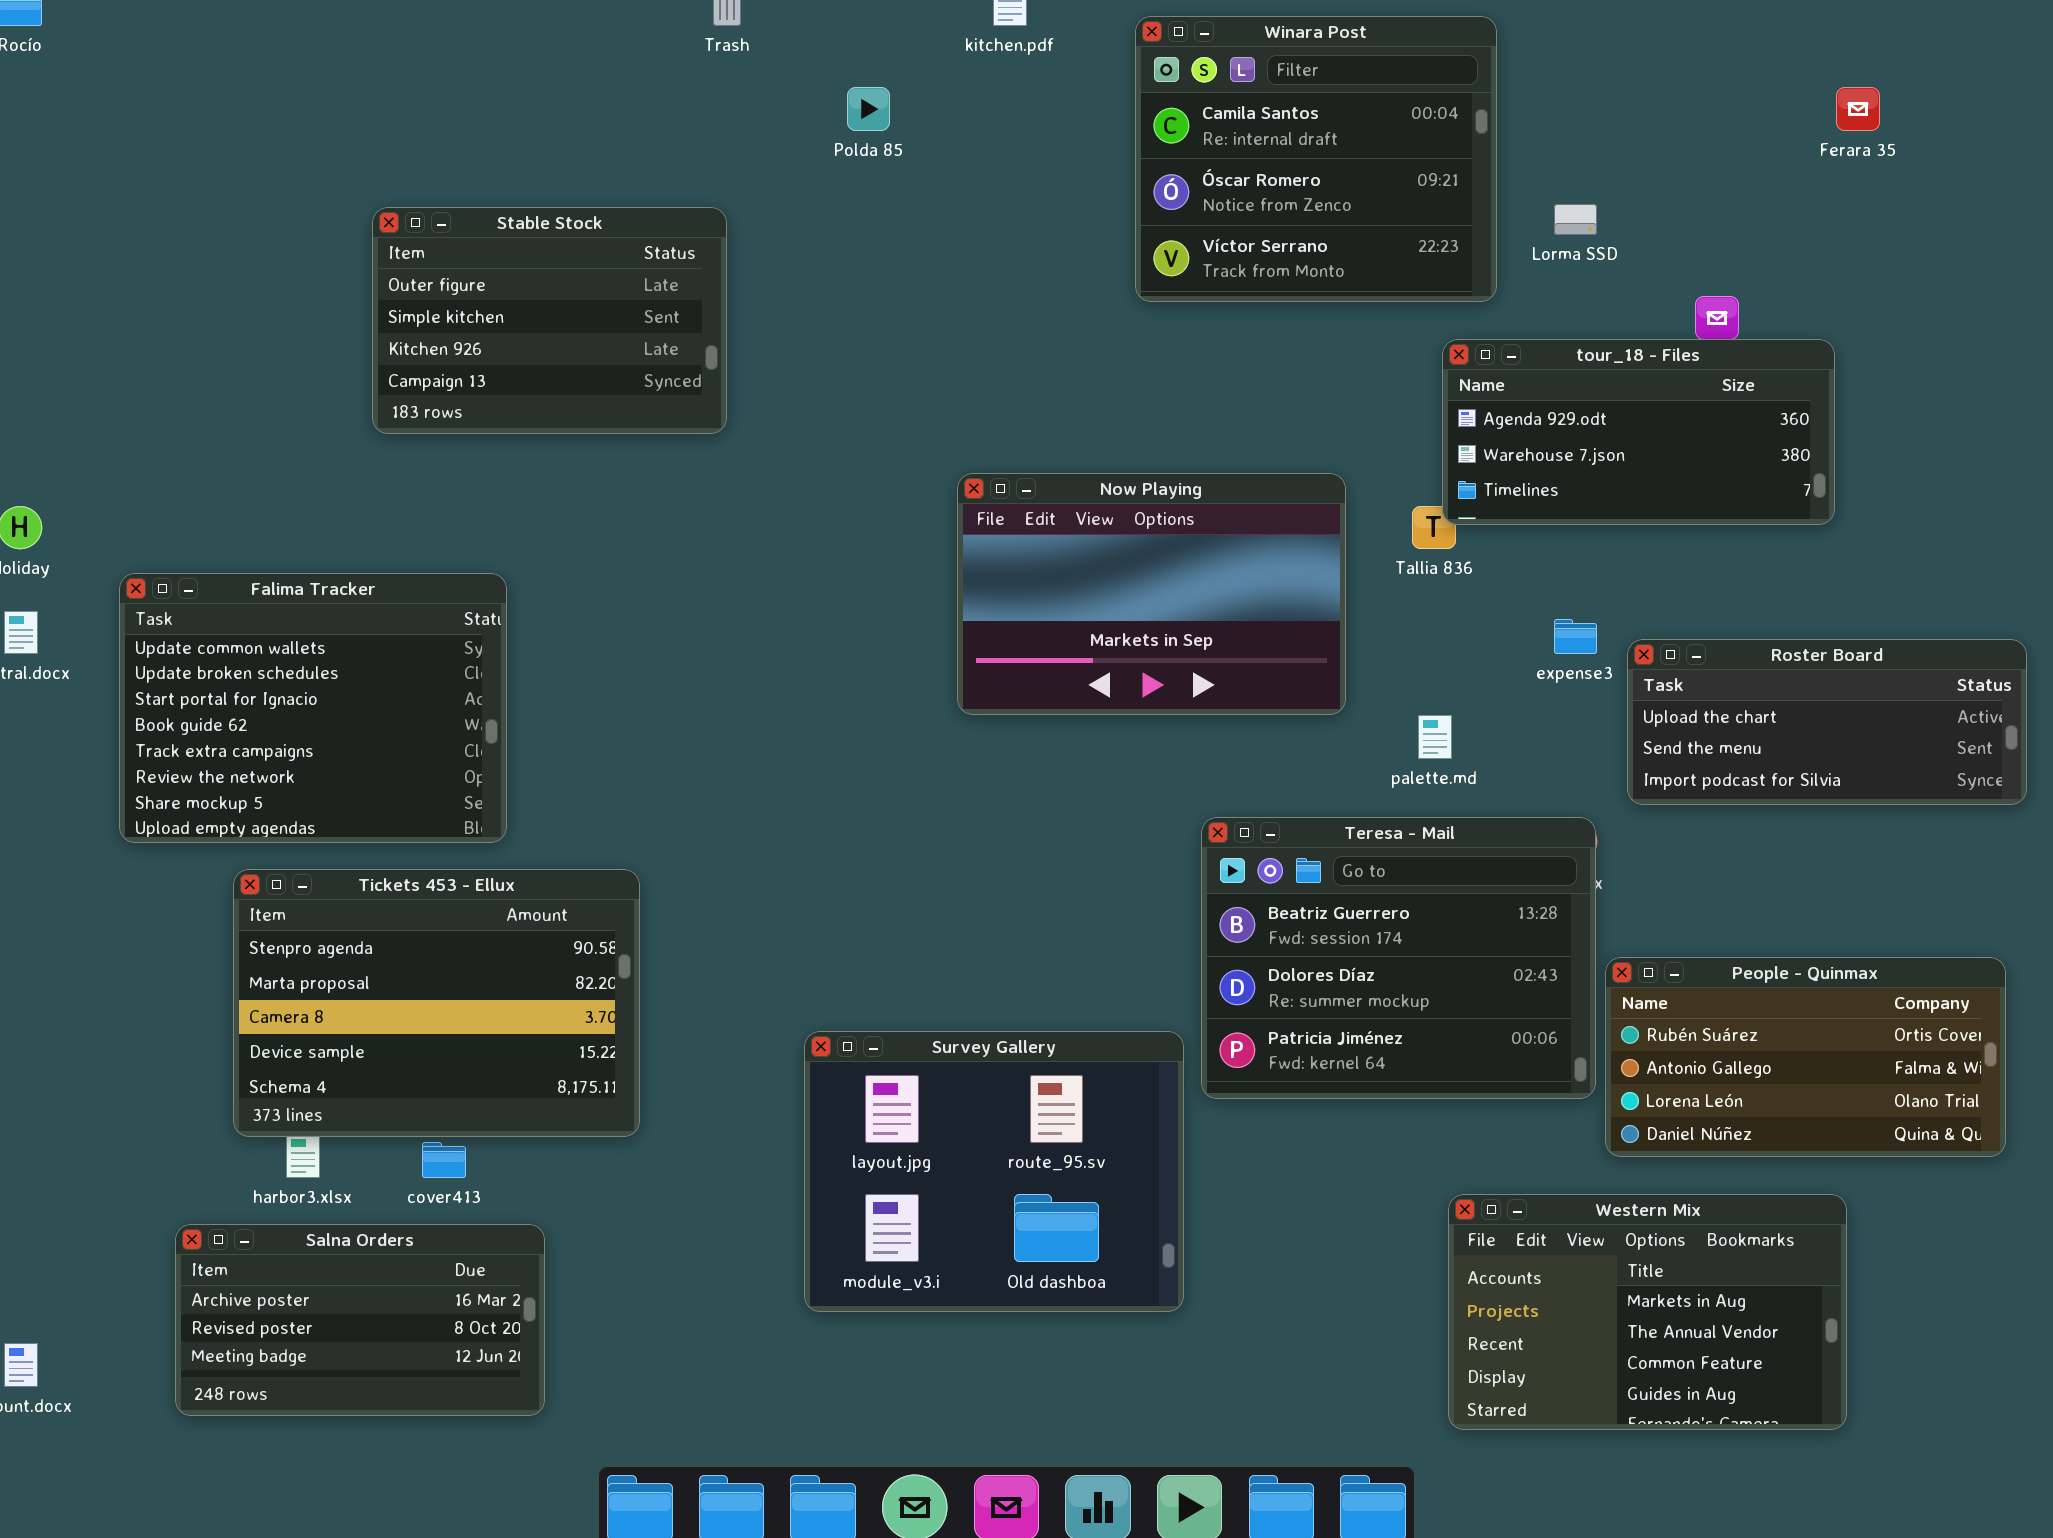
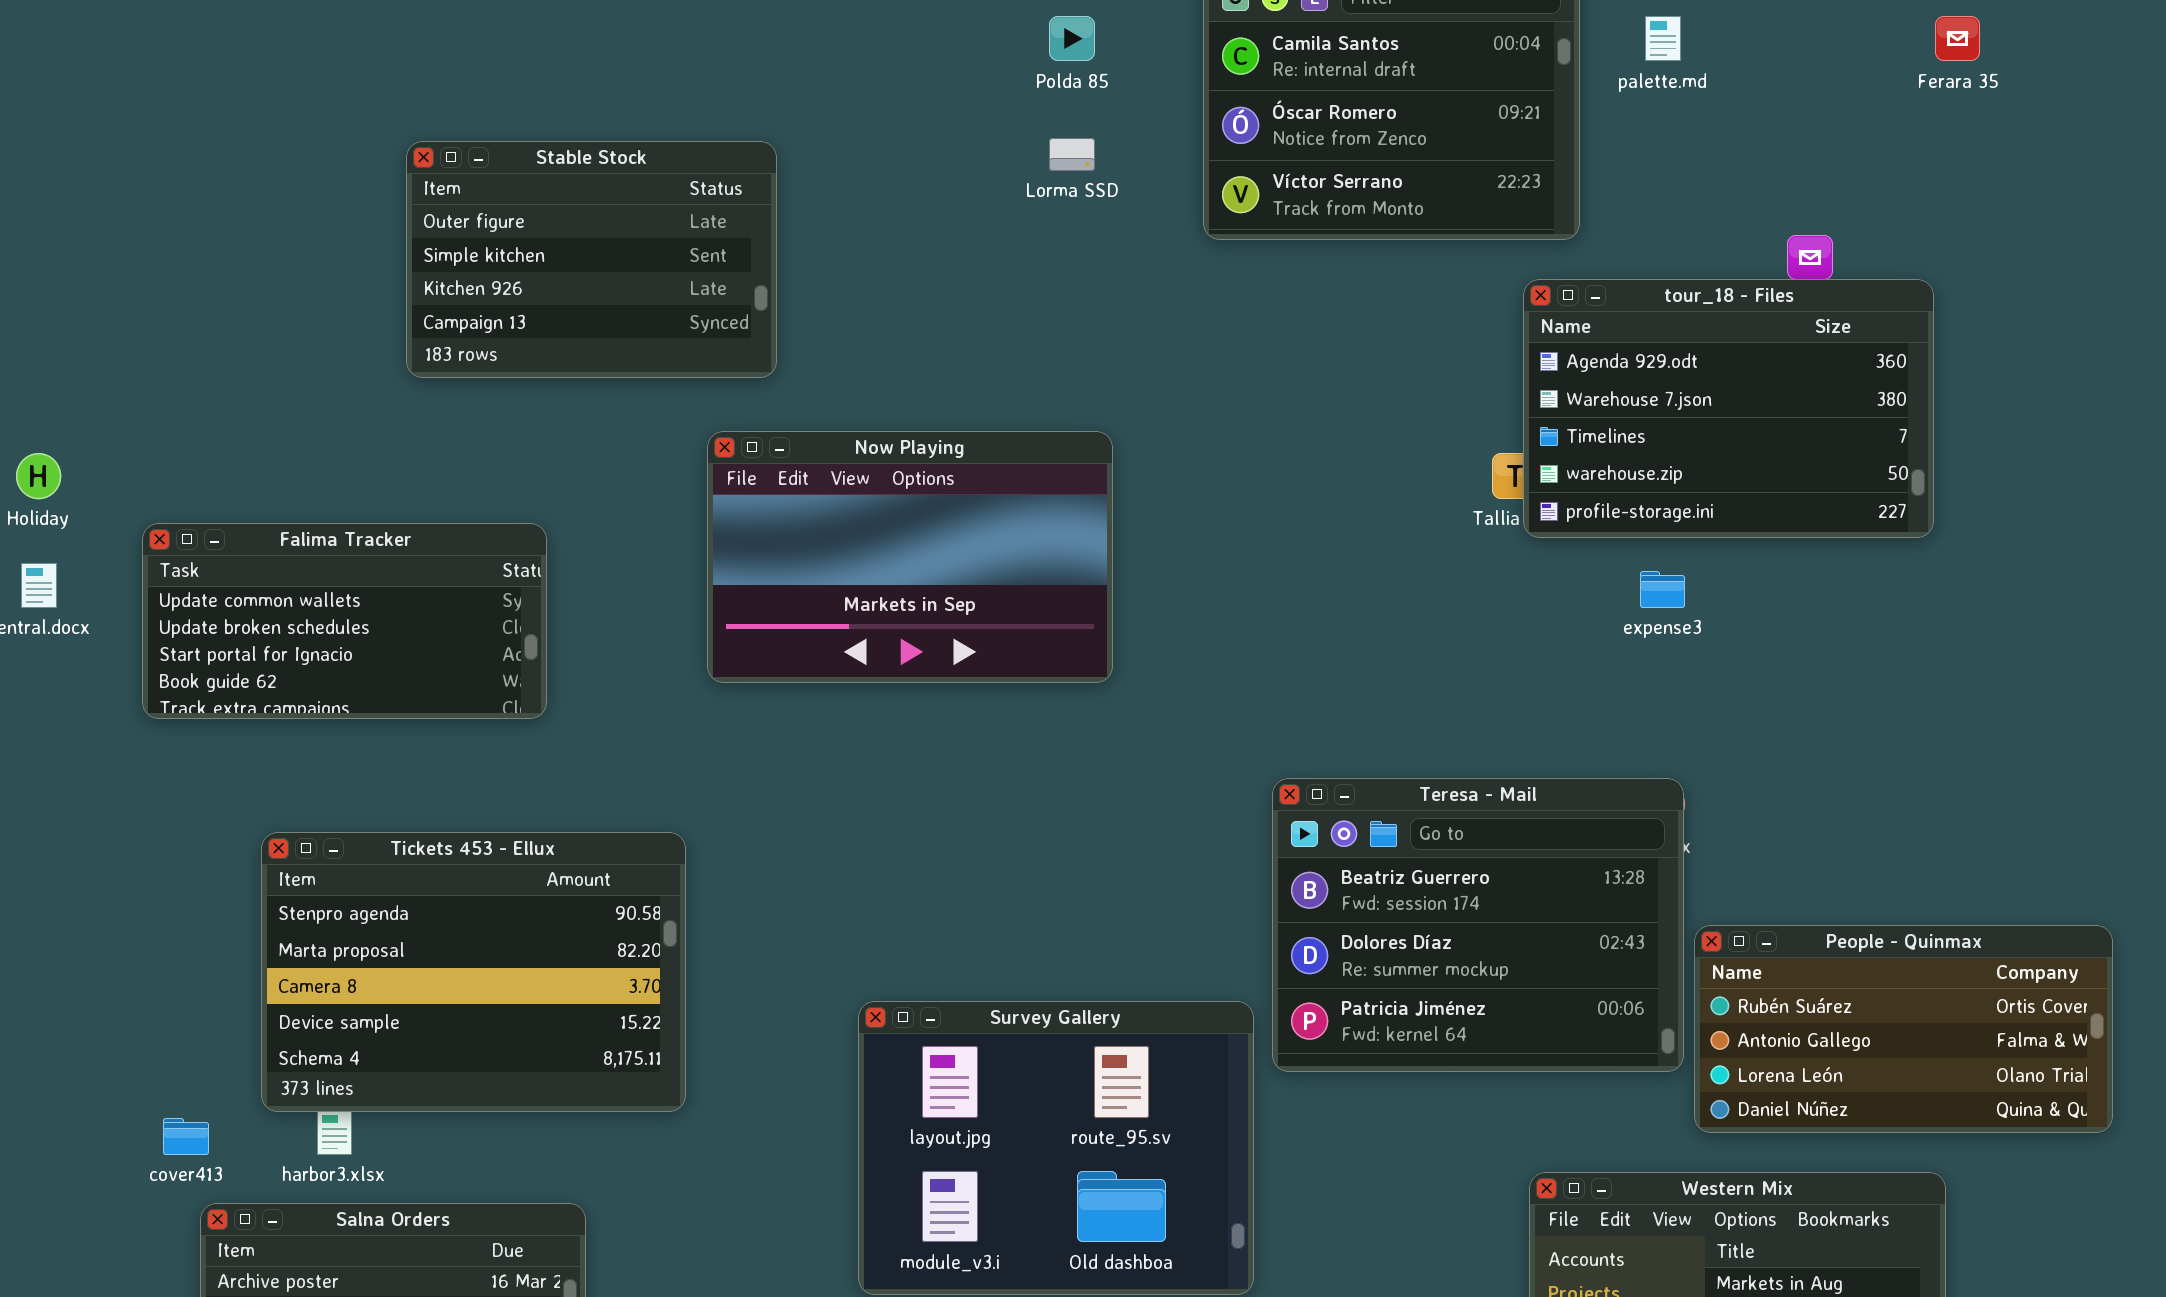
Polda 85: [847,87,890,131] -> [1049,16,1095,61], moved
Lorma SSD: [1554,204,1597,235] -> [1049,138,1095,171], moved
tour_18 - Files: [1442,339,1835,525] -> [1523,279,1934,538], resized
Now Playing: [957,473,1346,715] -> [707,431,1113,683], moved
Falima Tracker: [119,573,507,843] -> [142,523,547,719], resized
Roster Board: [1627,639,2027,805] -> none, closed
palette.md: [1418,715,1452,759] -> [1645,16,1681,61], moved
cover413: [422,1142,466,1178] -> [163,1118,209,1155], moved

